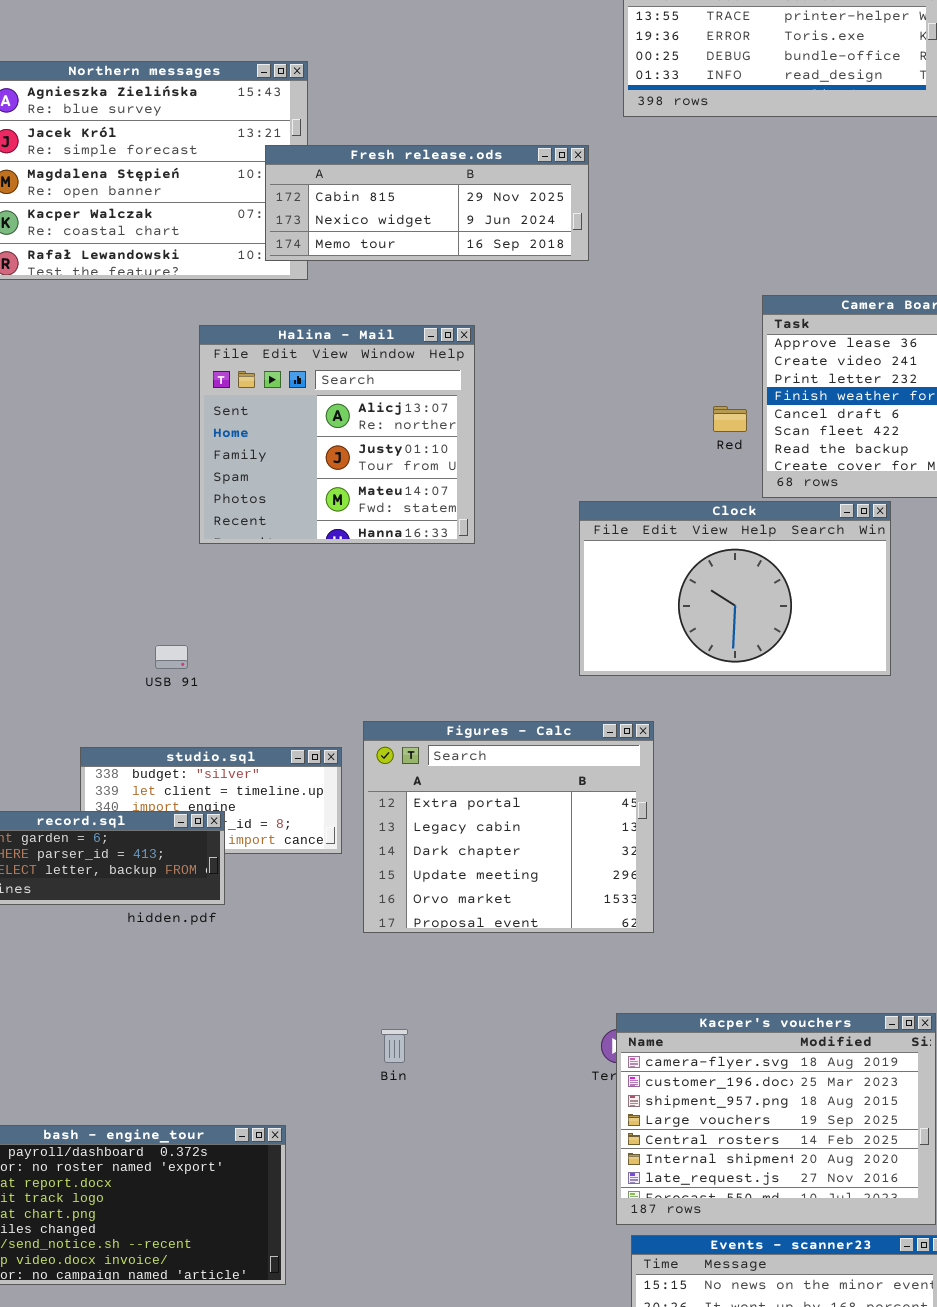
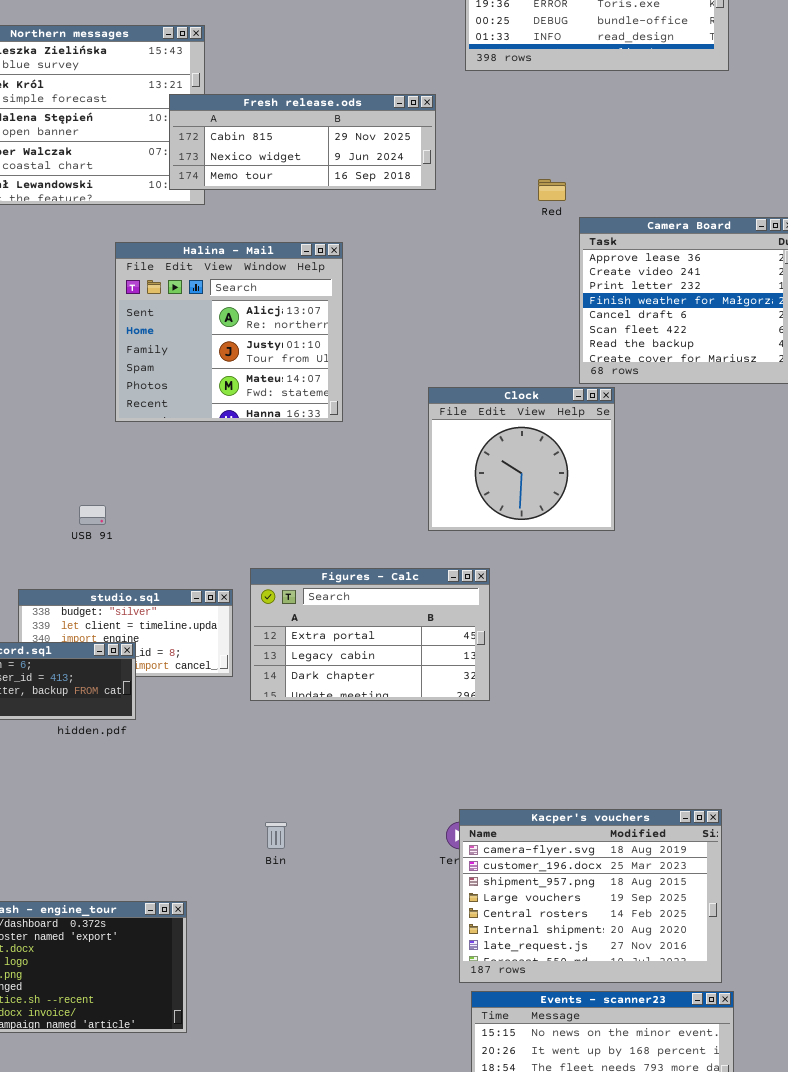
Red: [713,406,747,432] -> [538,179,566,201], moved
Clock: [579,501,891,676] -> [428,387,615,531], resized
Figures - Calc: [363,721,654,933] -> [250,568,490,701], resized

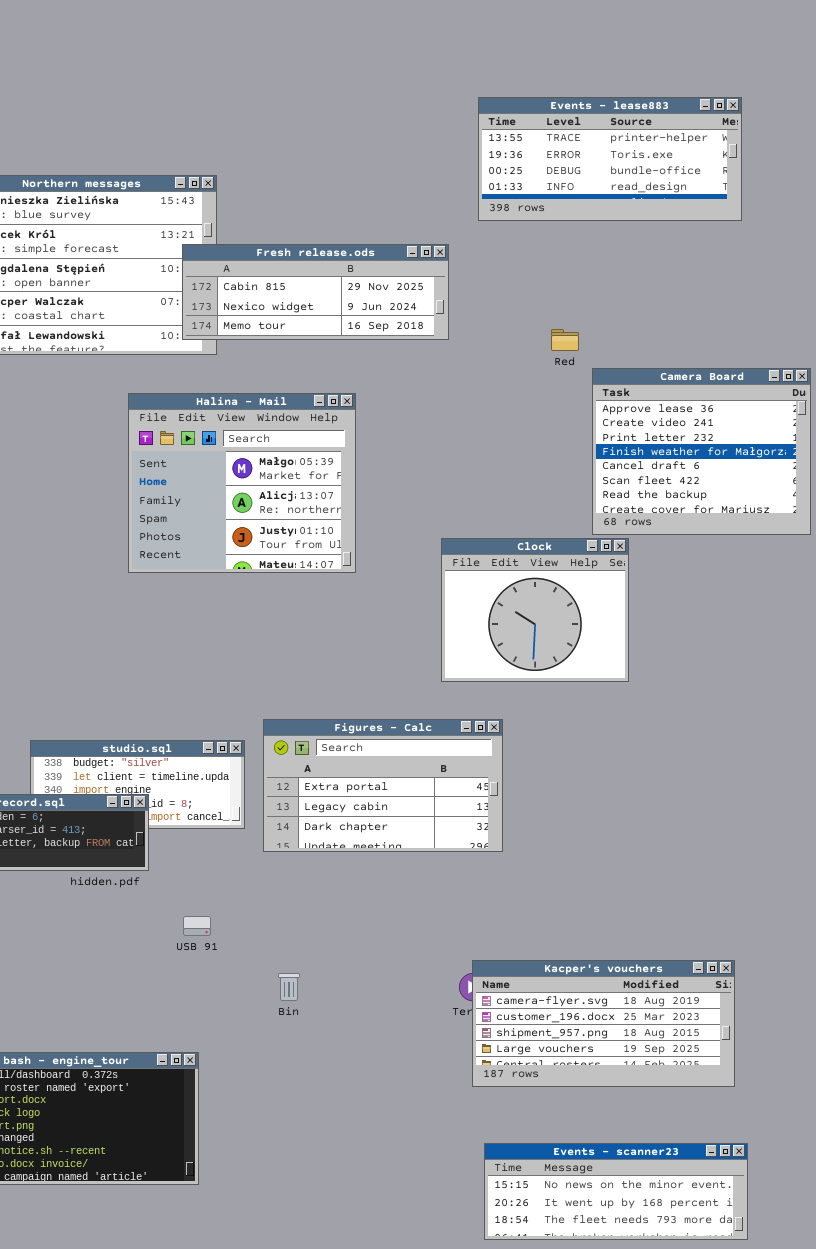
Halina - Mail: [115,242,343,422] -> [128,393,356,573], scrolled up 1 row
USB 91: [79,505,106,525] -> [183,916,211,936], moved
Kacper's vouchers: [459,809,722,983] -> [472,960,735,1087], resized

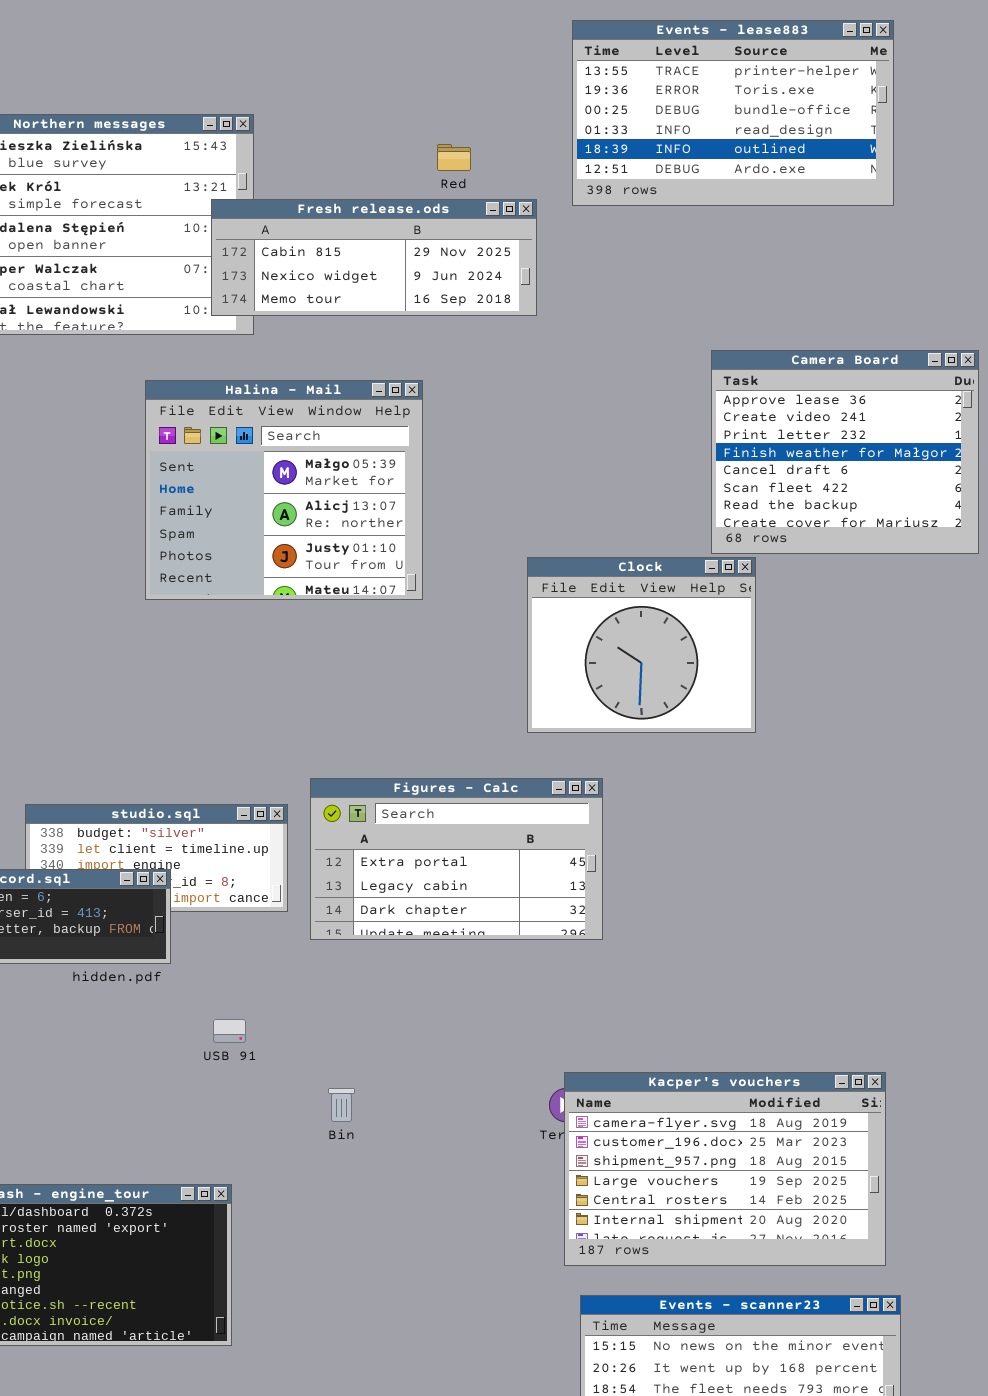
Events - lease883: [478,97,742,221] -> [572,20,894,206], resized
Red: [551,329,579,351] -> [437,144,471,171], moved
Kacper's vouchers: [472,960,735,1087] -> [564,1072,886,1266], resized

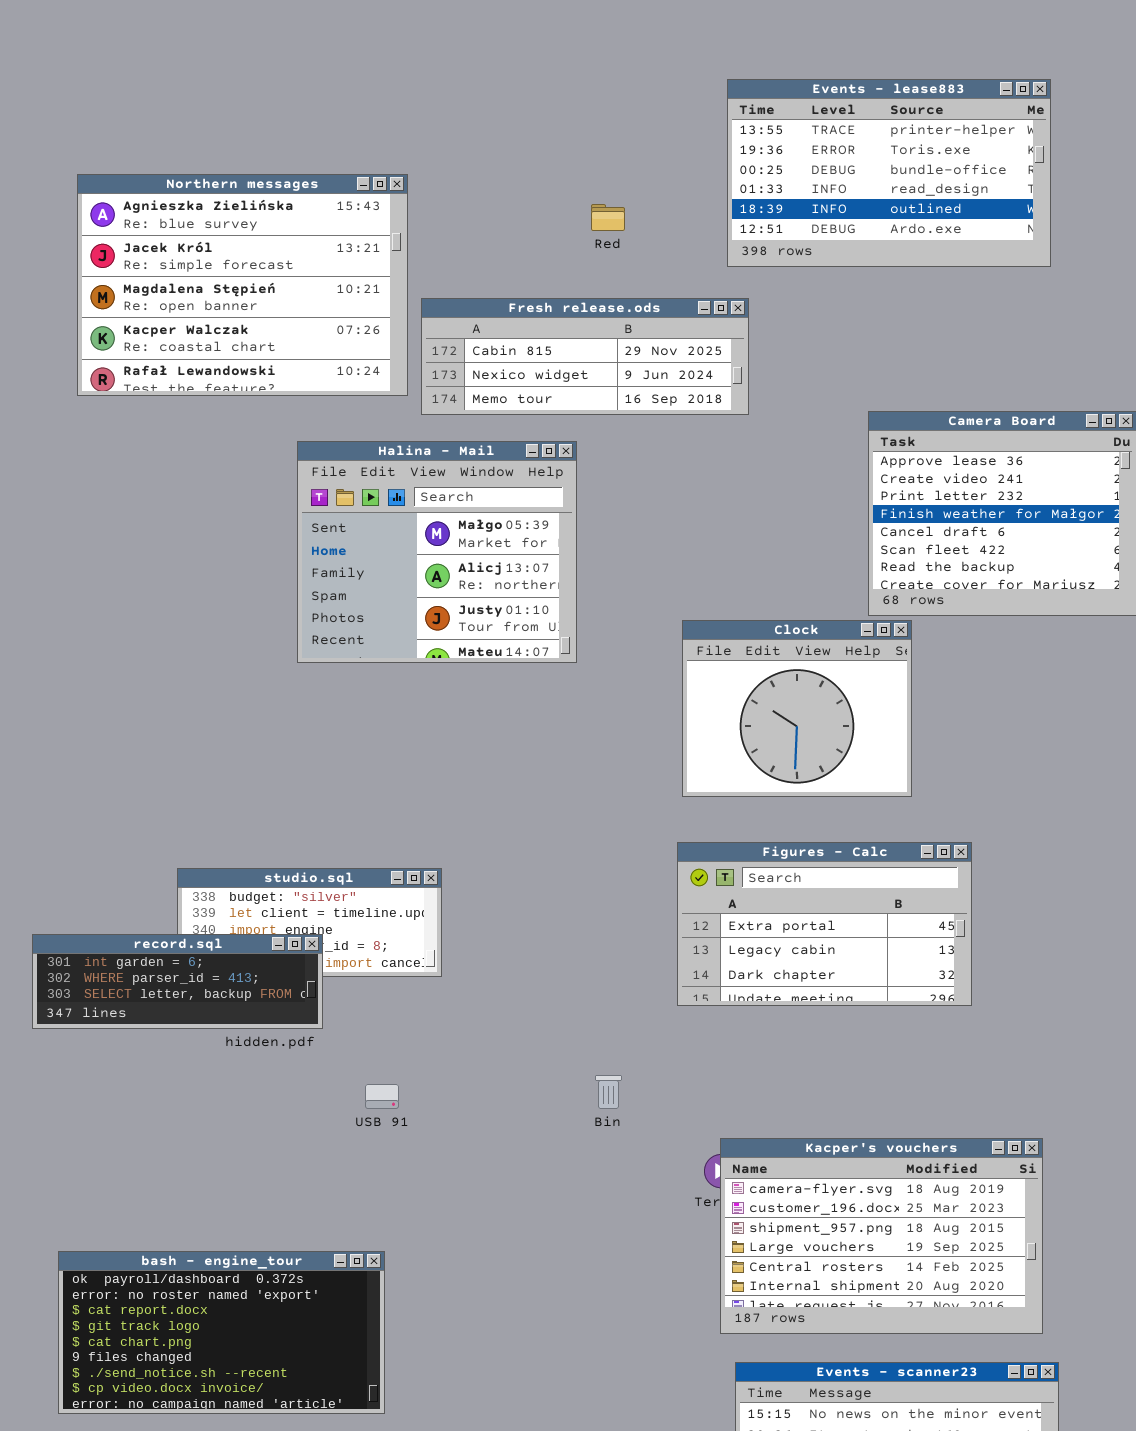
Fresh release.ods: [211,199,537,316] -> [421,298,749,415], moved
Figures - Calc: [310,778,603,940] -> [677,842,972,1006], moved
Bin: [328,1088,355,1122] -> [595,1075,622,1109], moved

